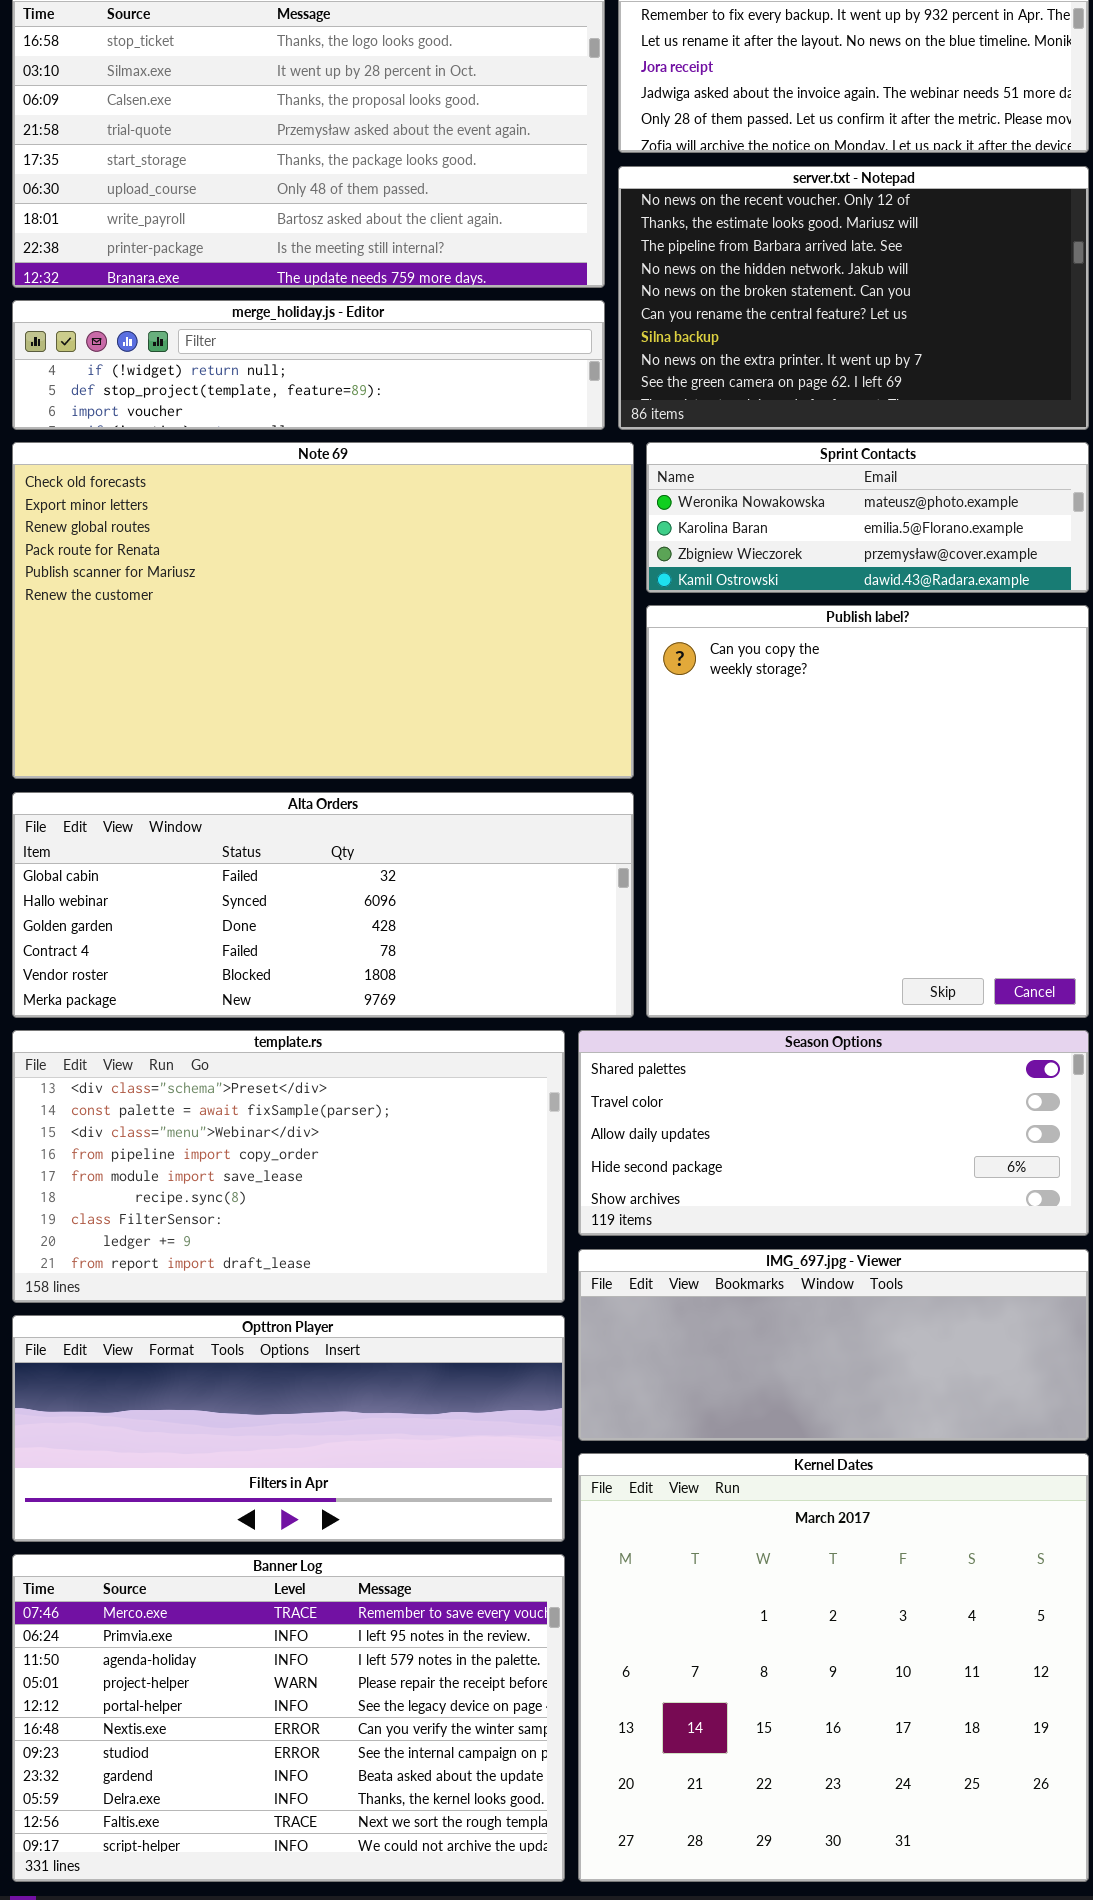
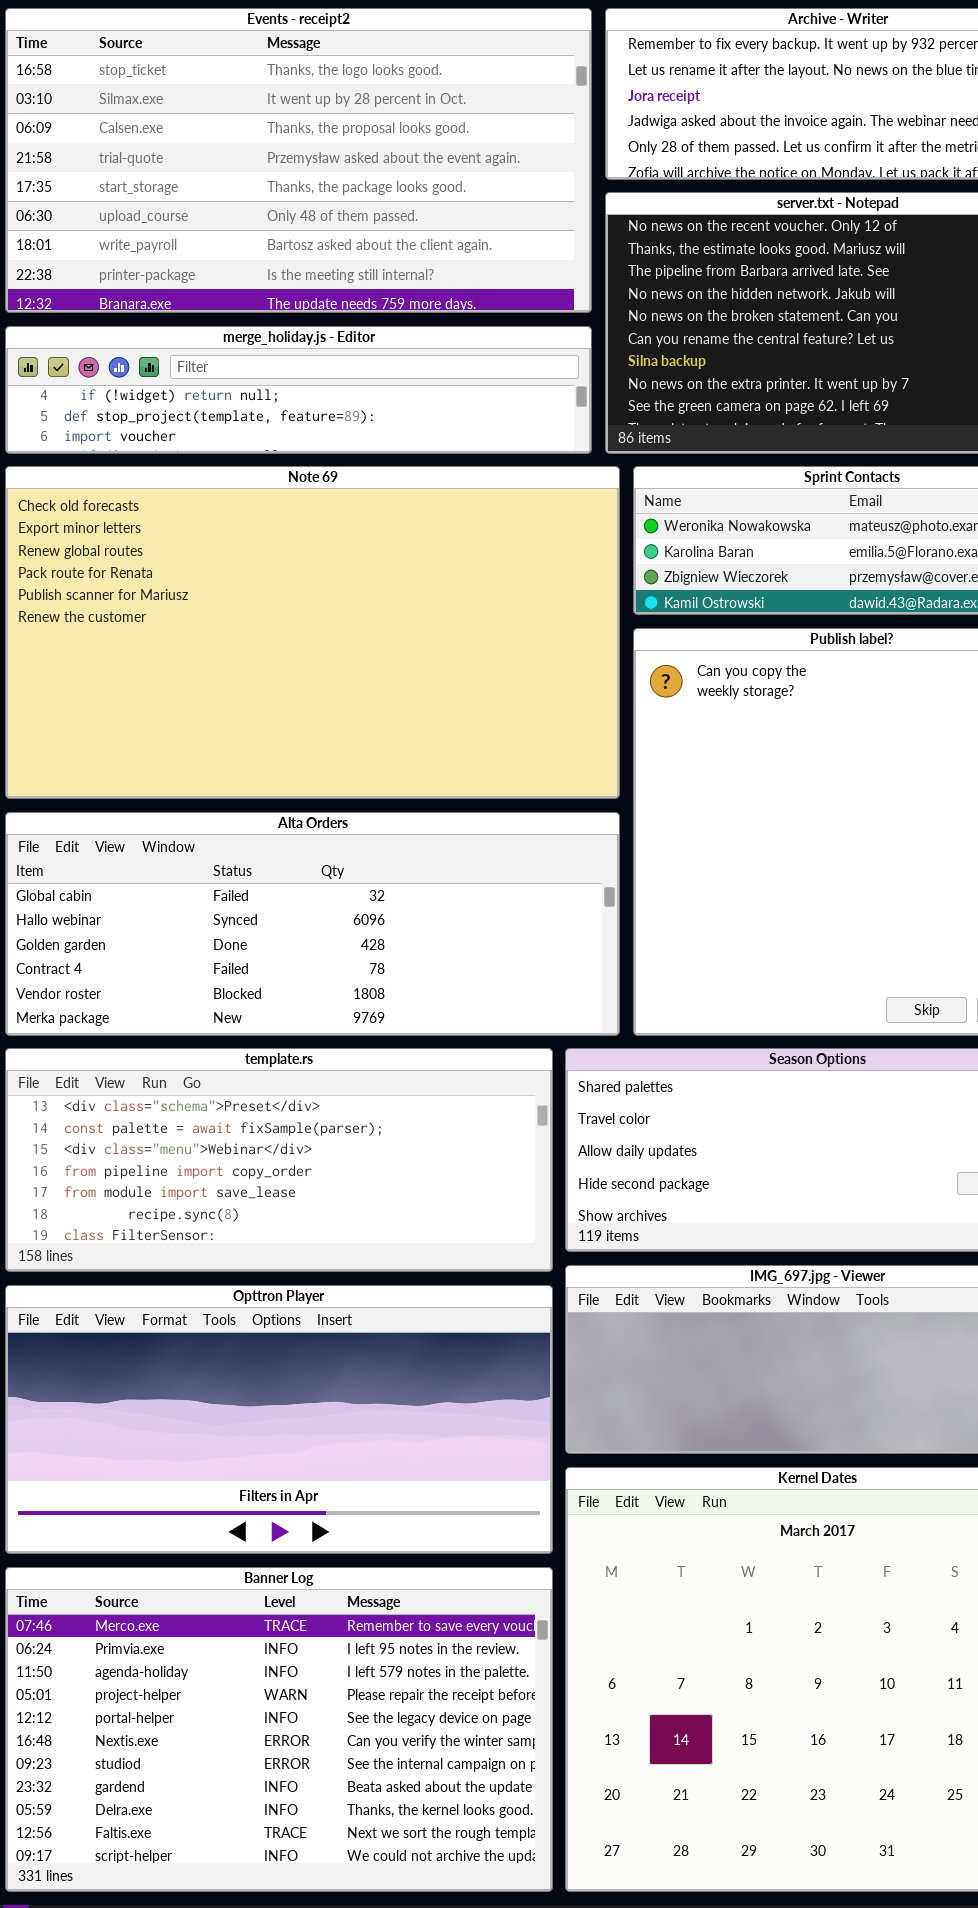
template.rs: [12,1030,565,1303] -> [5,1048,553,1272], resized
Opttron Player: [12,1315,565,1542] -> [5,1285,553,1554], resized

